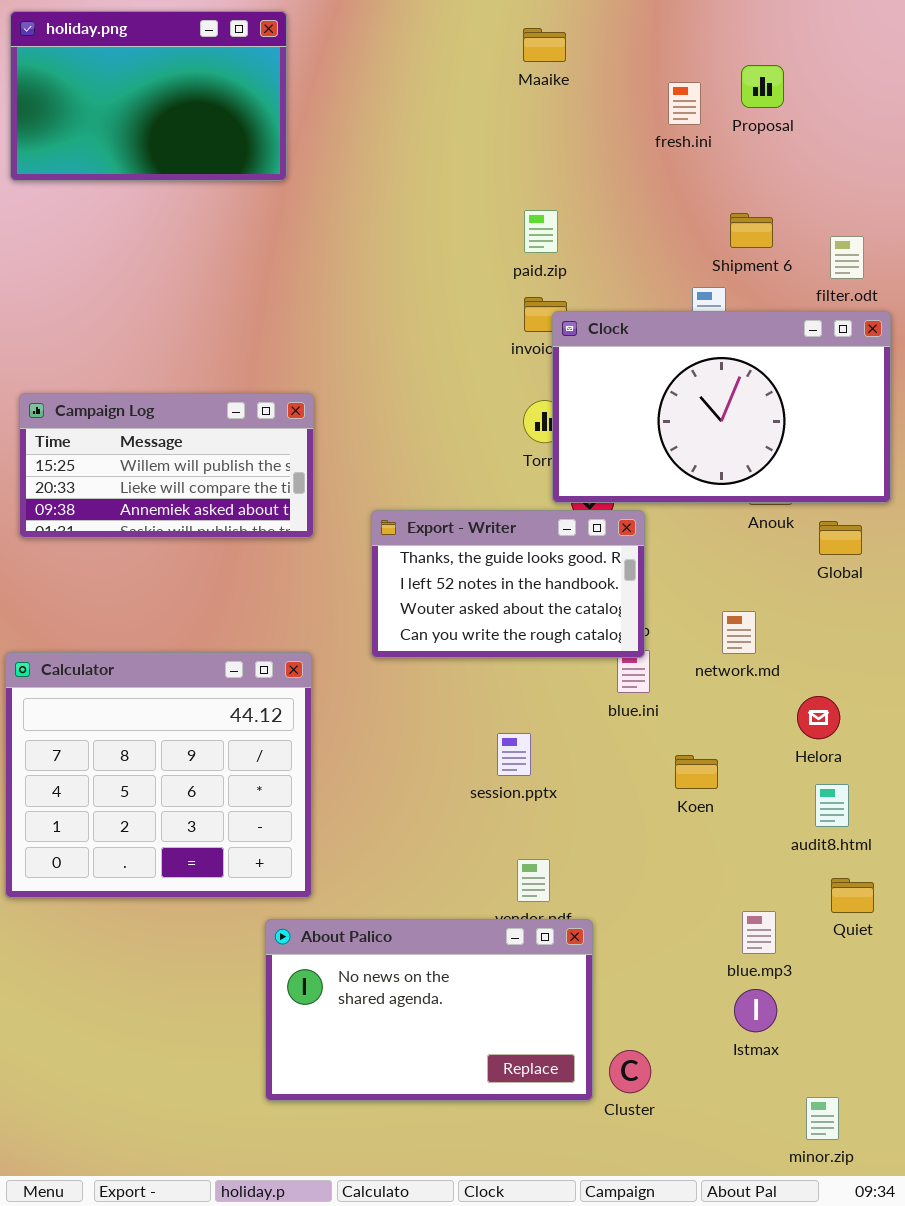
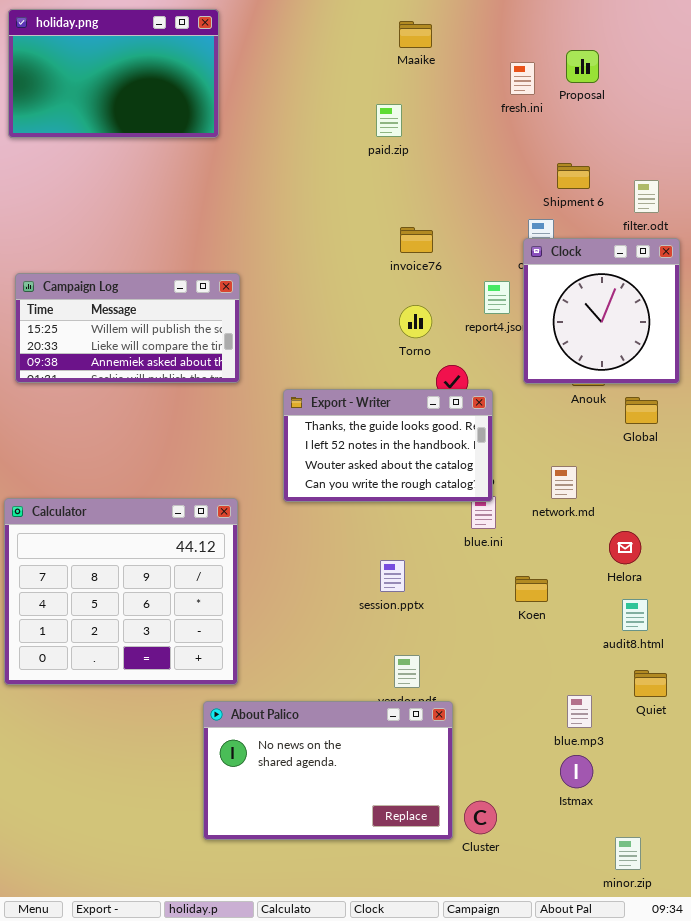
paid.zip: [524,210,558,253] -> [376,104,402,137], moved
Clock: [552,311,891,503] -> [523,238,680,384], resized
Campaign Log: [19,393,314,538] -> [15,273,240,383], moved

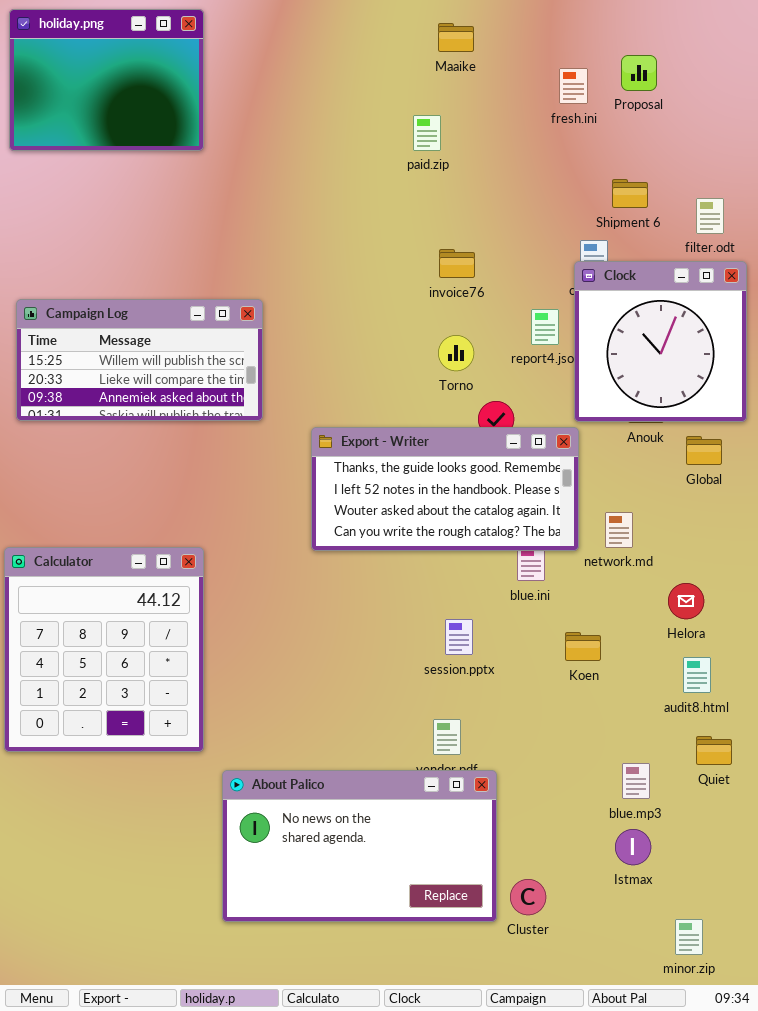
holiday.png: [8,9,219,138] -> [9,9,204,151], resized
Export - Writer: [283,389,493,502] -> [311,427,579,551], resized
Calculator: [4,498,238,685] -> [4,547,204,752], resized
session.pptx: [380,560,405,592] -> [445,619,473,655], moved

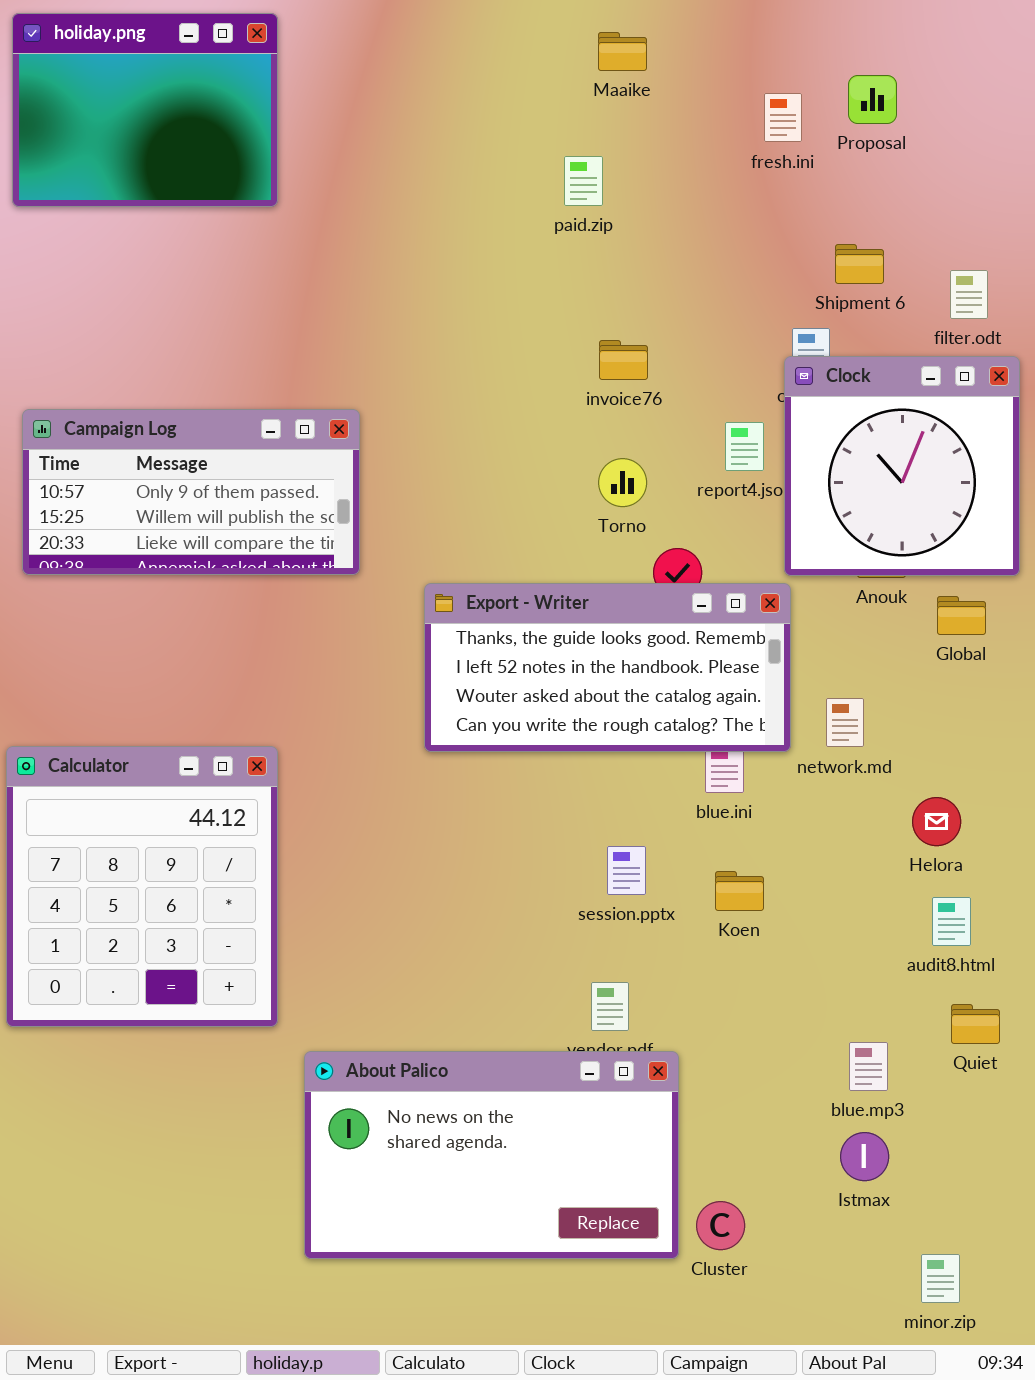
Campaign Log: [16,299,263,421] -> [22,409,360,575], scrolled up 1 row
Koen: [565,632,601,661] -> [715,871,764,911], moved

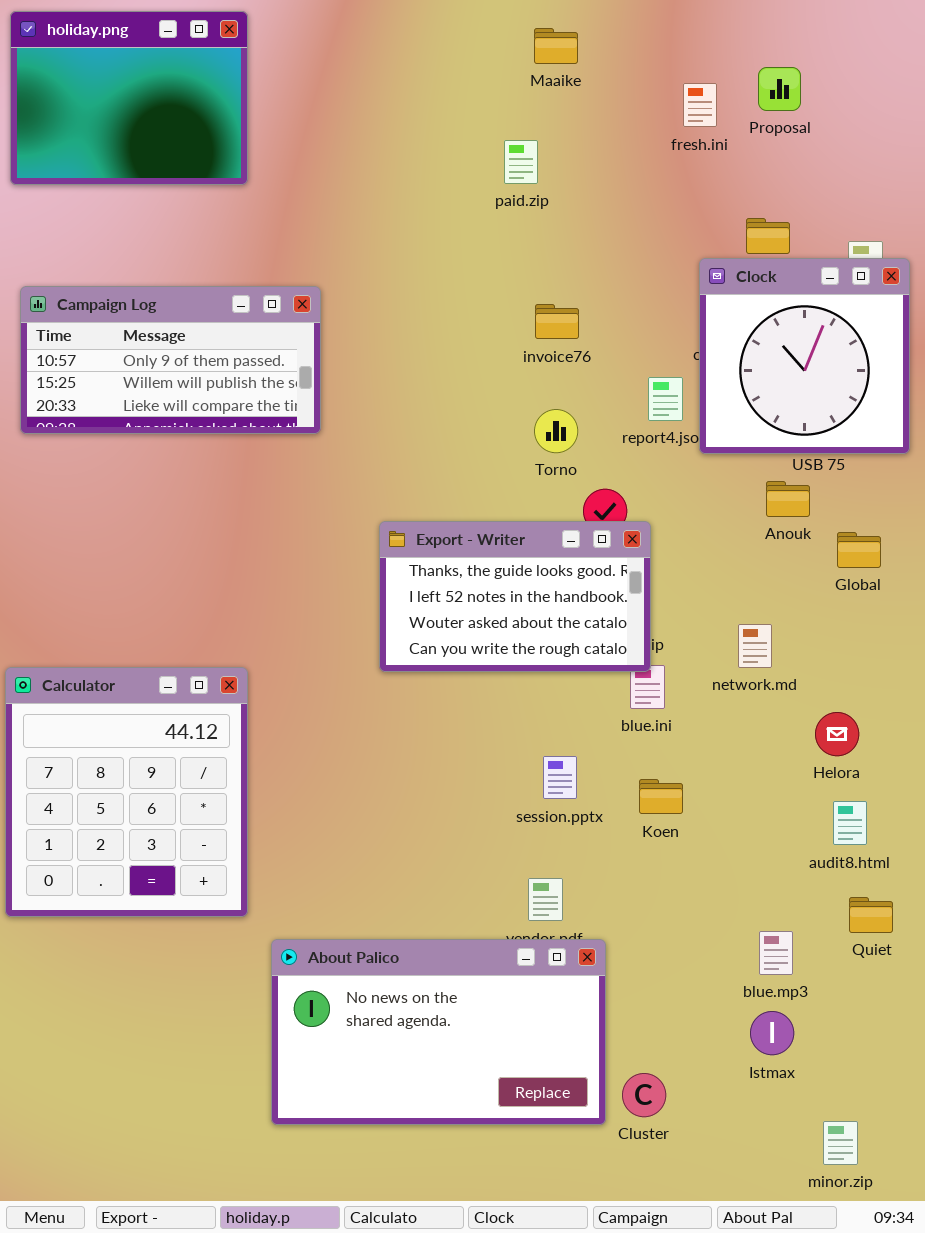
Clock: [784,356,1020,576] -> [699,258,910,454], moved
Campaign Log: [22,409,360,575] -> [20,286,321,434], moved
Export - Writer: [424,583,791,752] -> [379,521,651,672], resized

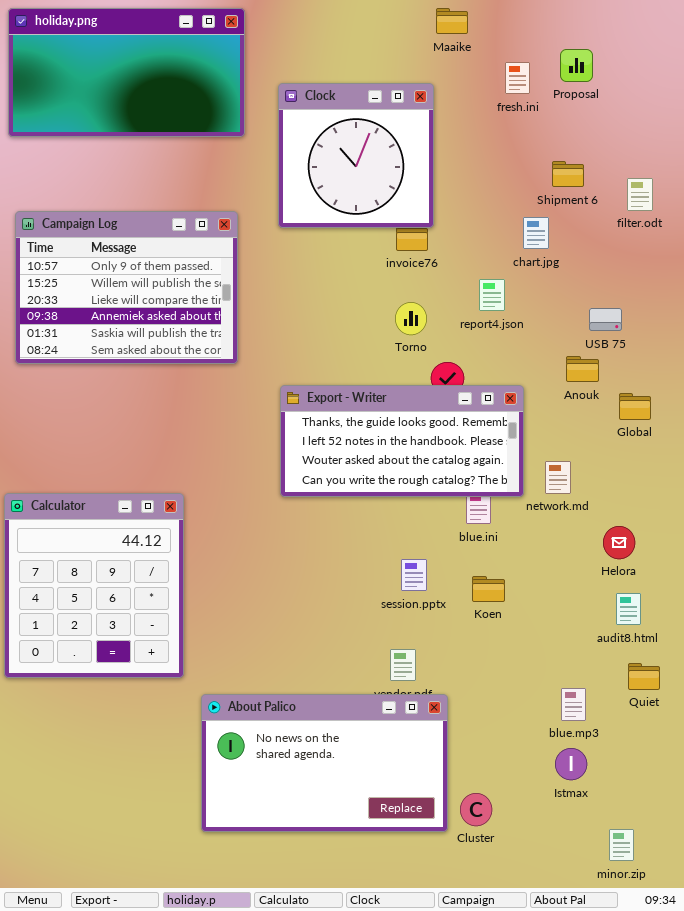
holiday.png: [10,11,248,185] -> [8,8,245,137], resized
Maaike: [534,28,578,64] -> [436,8,468,34], moved
Clock: [699,258,910,454] -> [278,83,434,228], moved
Campaign Log: [20,286,321,434] -> [15,211,238,364], resized
Export - Writer: [379,521,651,672] -> [280,385,524,497], resized

